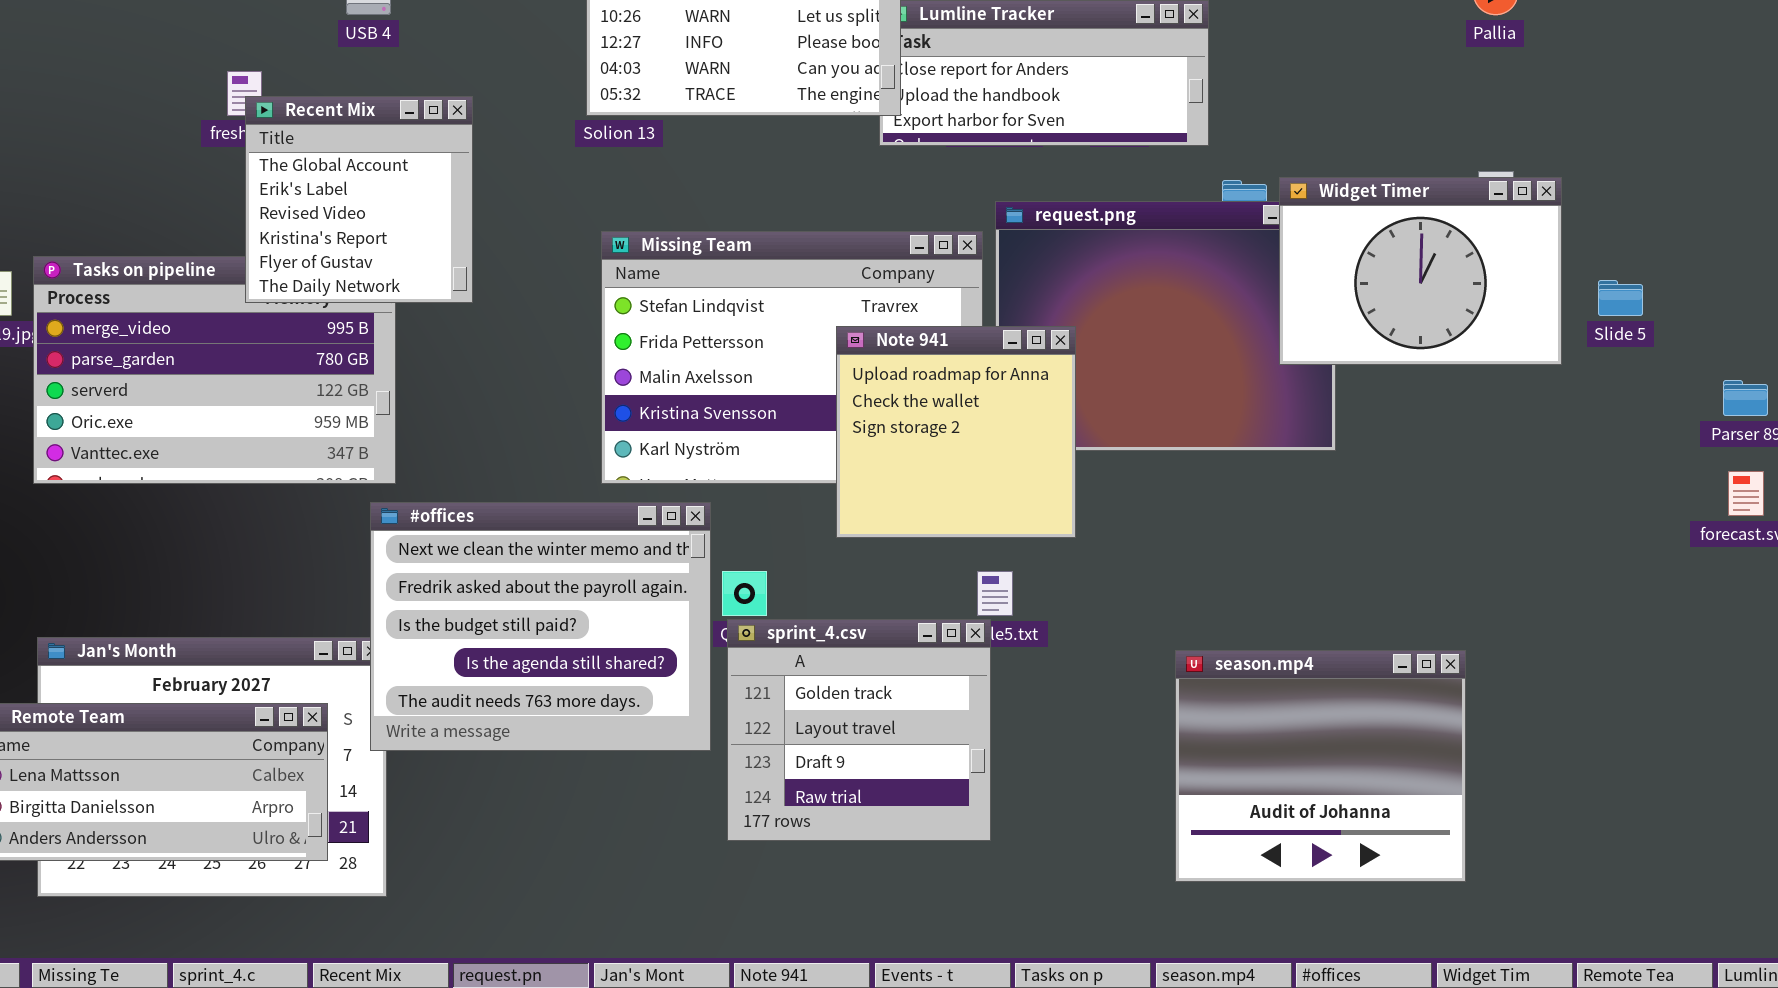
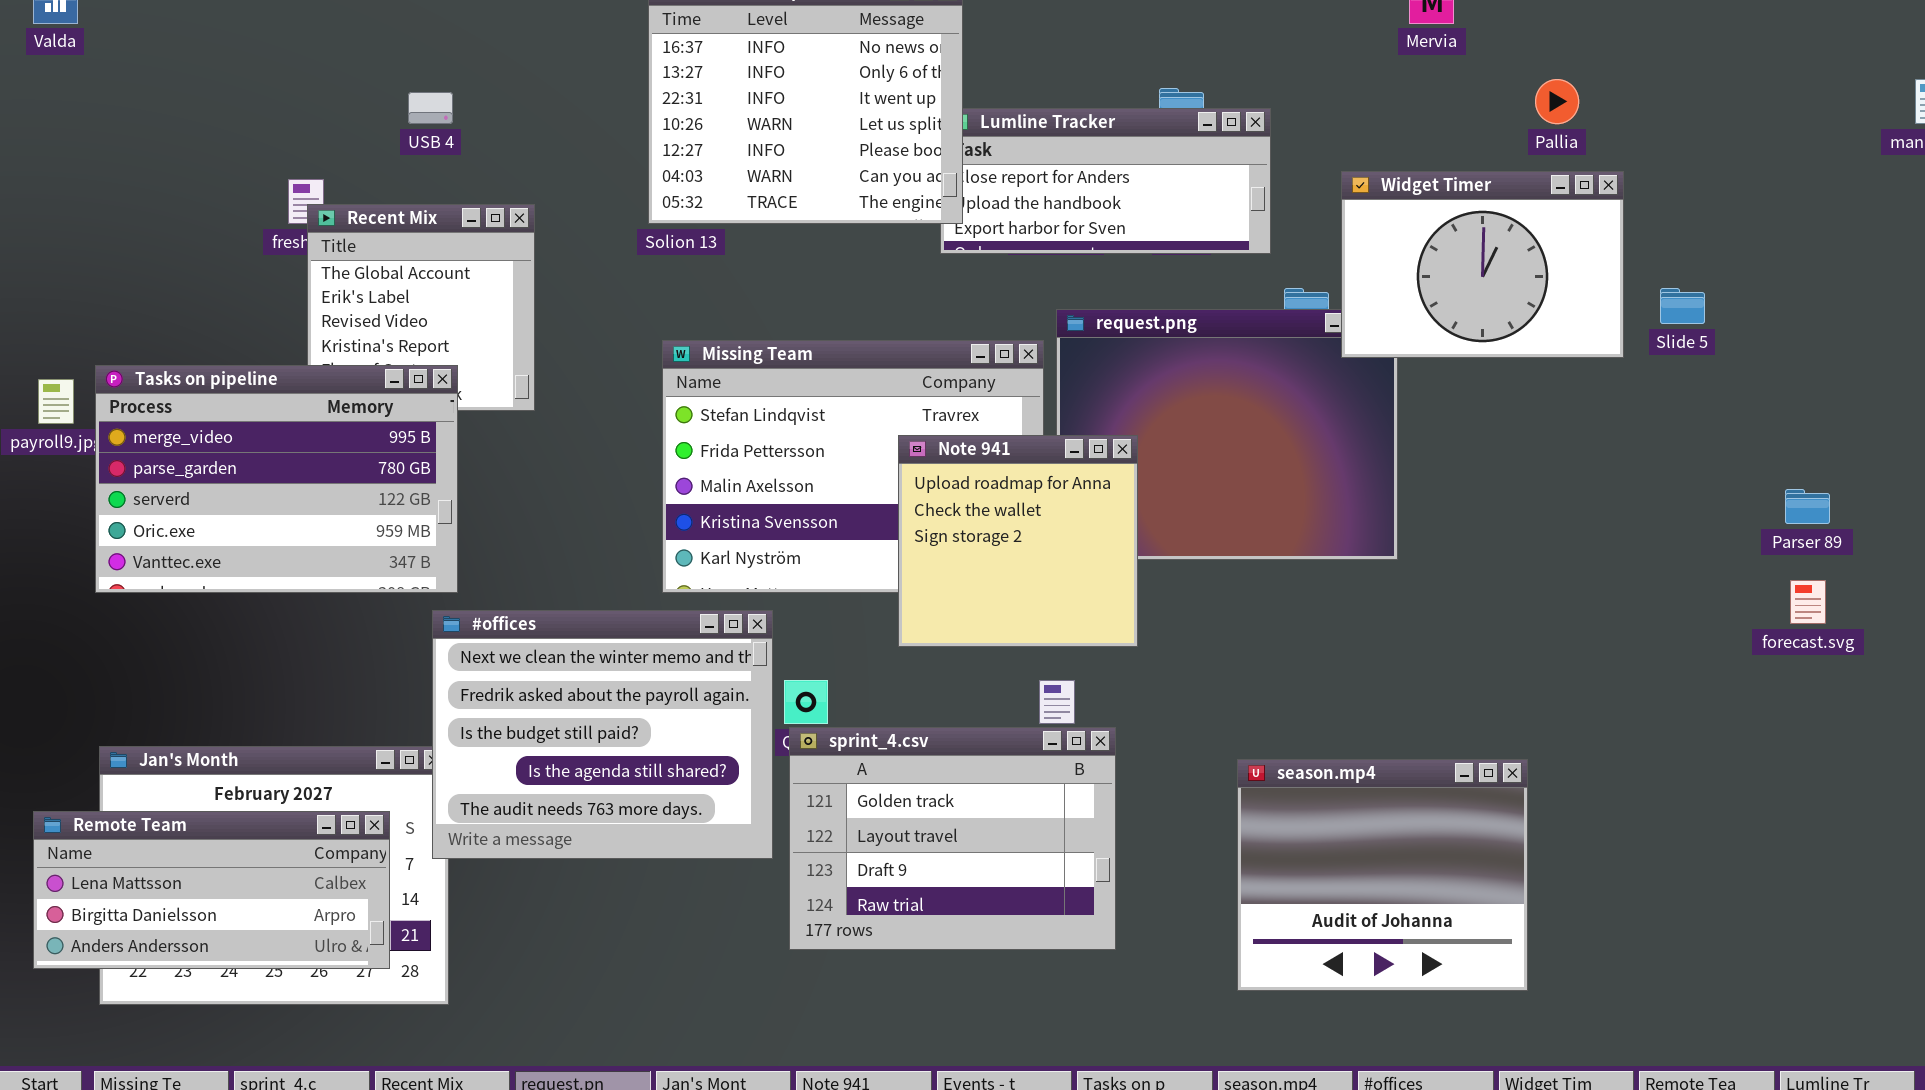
Widget Timer: [1279,177,1562,365] -> [1341,171,1624,358], moved
Tasks on pipeline: [33,256,396,484] -> [95,365,458,593], raised
Slide 5: [1598,280,1643,316] -> [1660,288,1705,324], moved
sprint_4.csv: [727,619,991,841] -> [789,727,1116,950], resized

